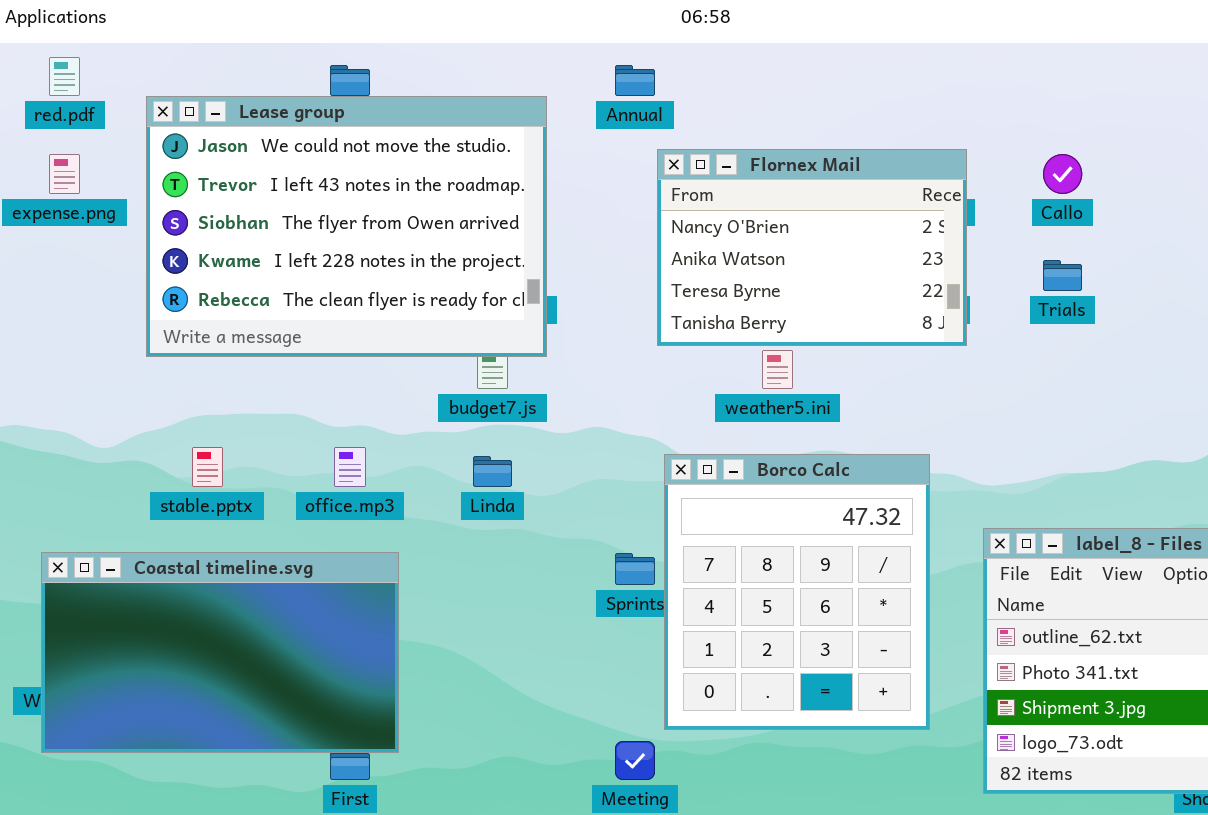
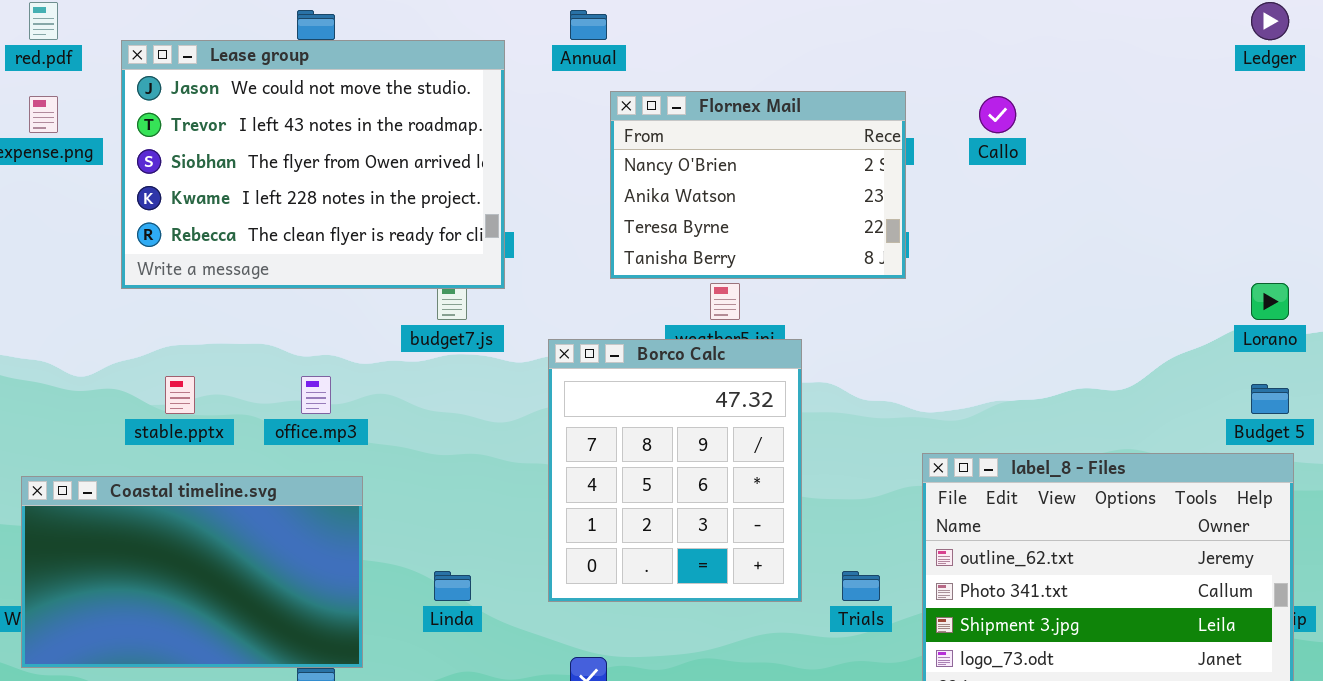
Trials: [1043,260,1082,291] -> [842,571,880,601], moved
Borco Calc: [664,454,930,730] -> [548,339,802,602], moved
Linda: [473,456,512,487] -> [434,571,471,601], moved

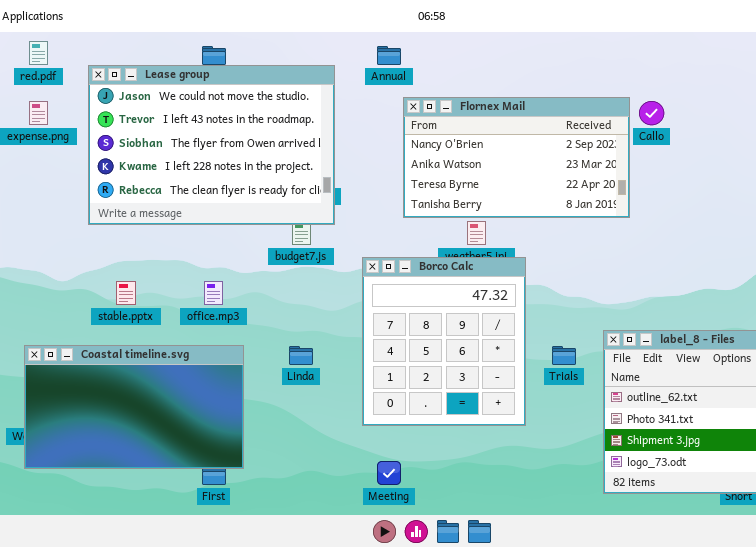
Flornex Mail: [610,91,906,279] -> [403,97,630,218], resized
Linda: [434,571,471,601] -> [289,346,313,365], moved
Trials: [842,571,880,601] -> [552,346,576,365], moved

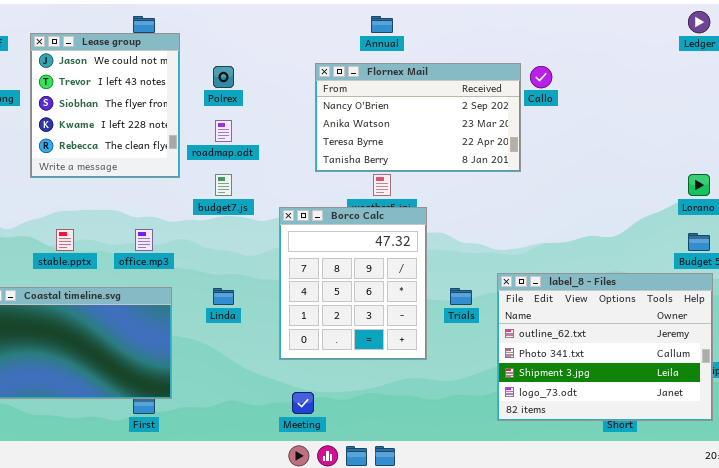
Annual: [377,46,401,65] -> [371,16,393,33], moved
Lease group: [88,65,335,225] -> [30,33,180,178], resized

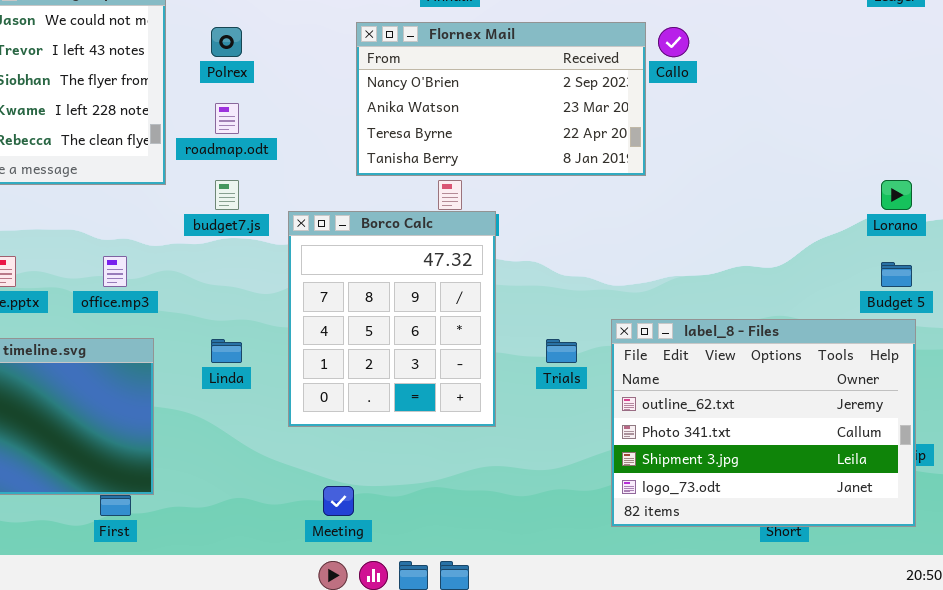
Borco Calc: [279,207,427,360] -> [288,211,496,427], moved

